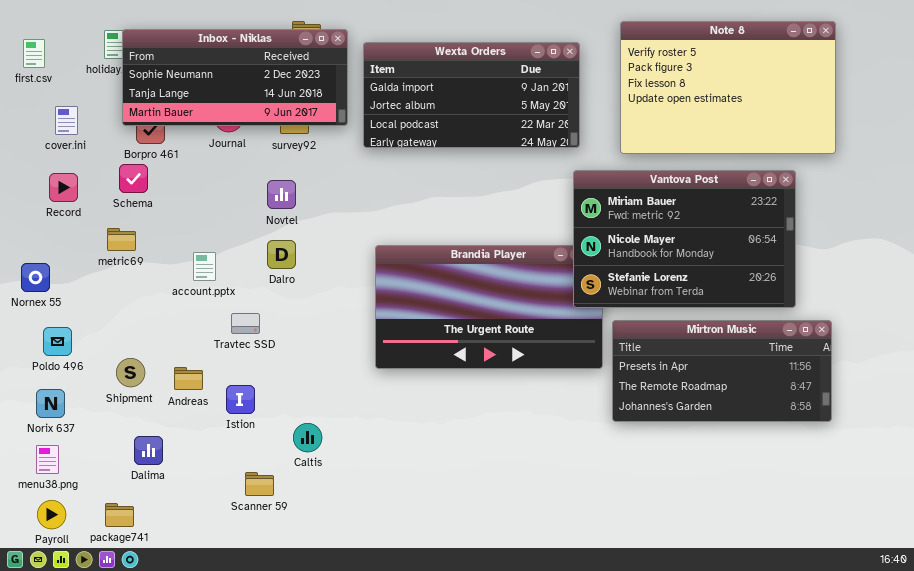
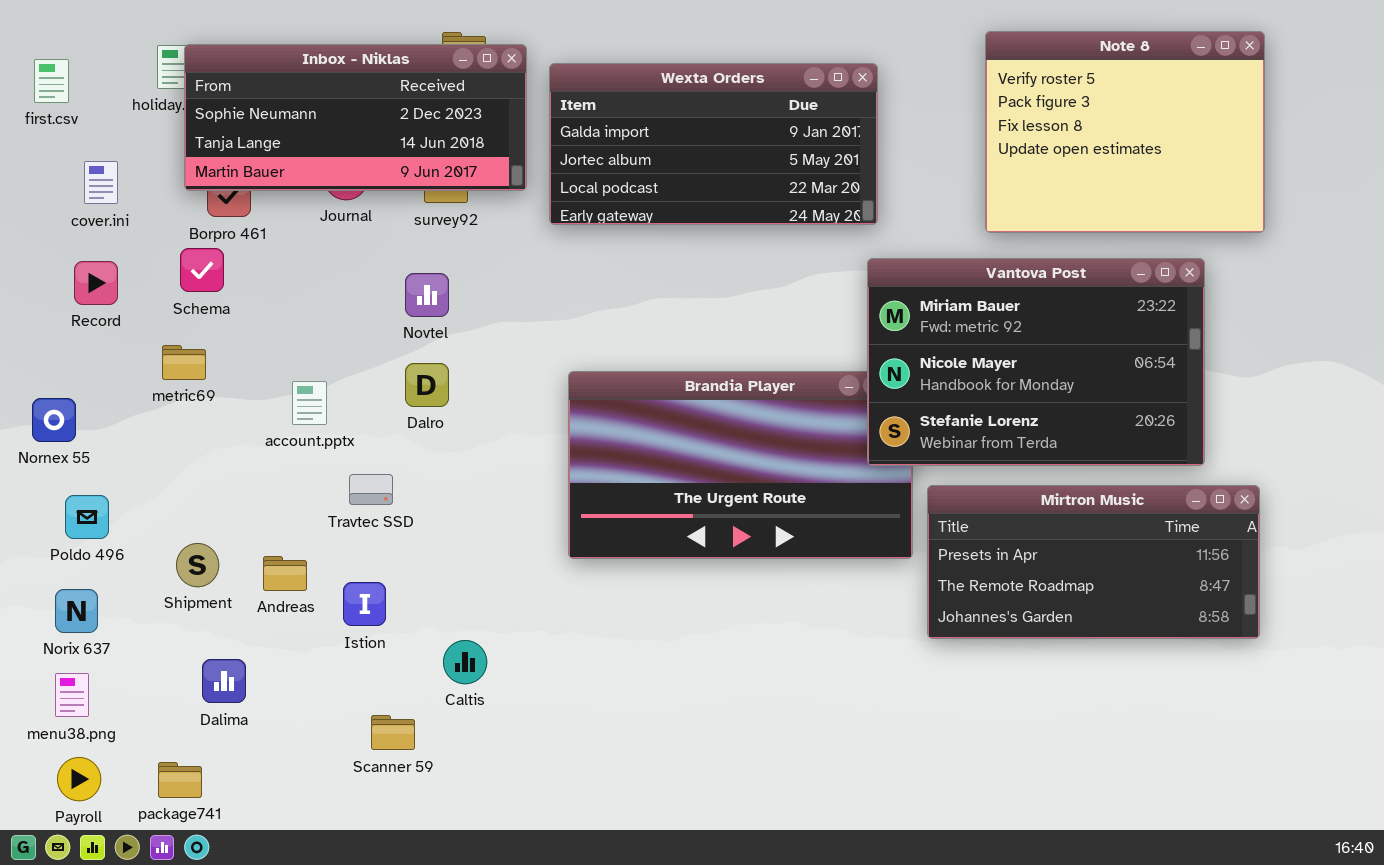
Note 8: [620,21,836,154] -> [985,31,1265,233], resized

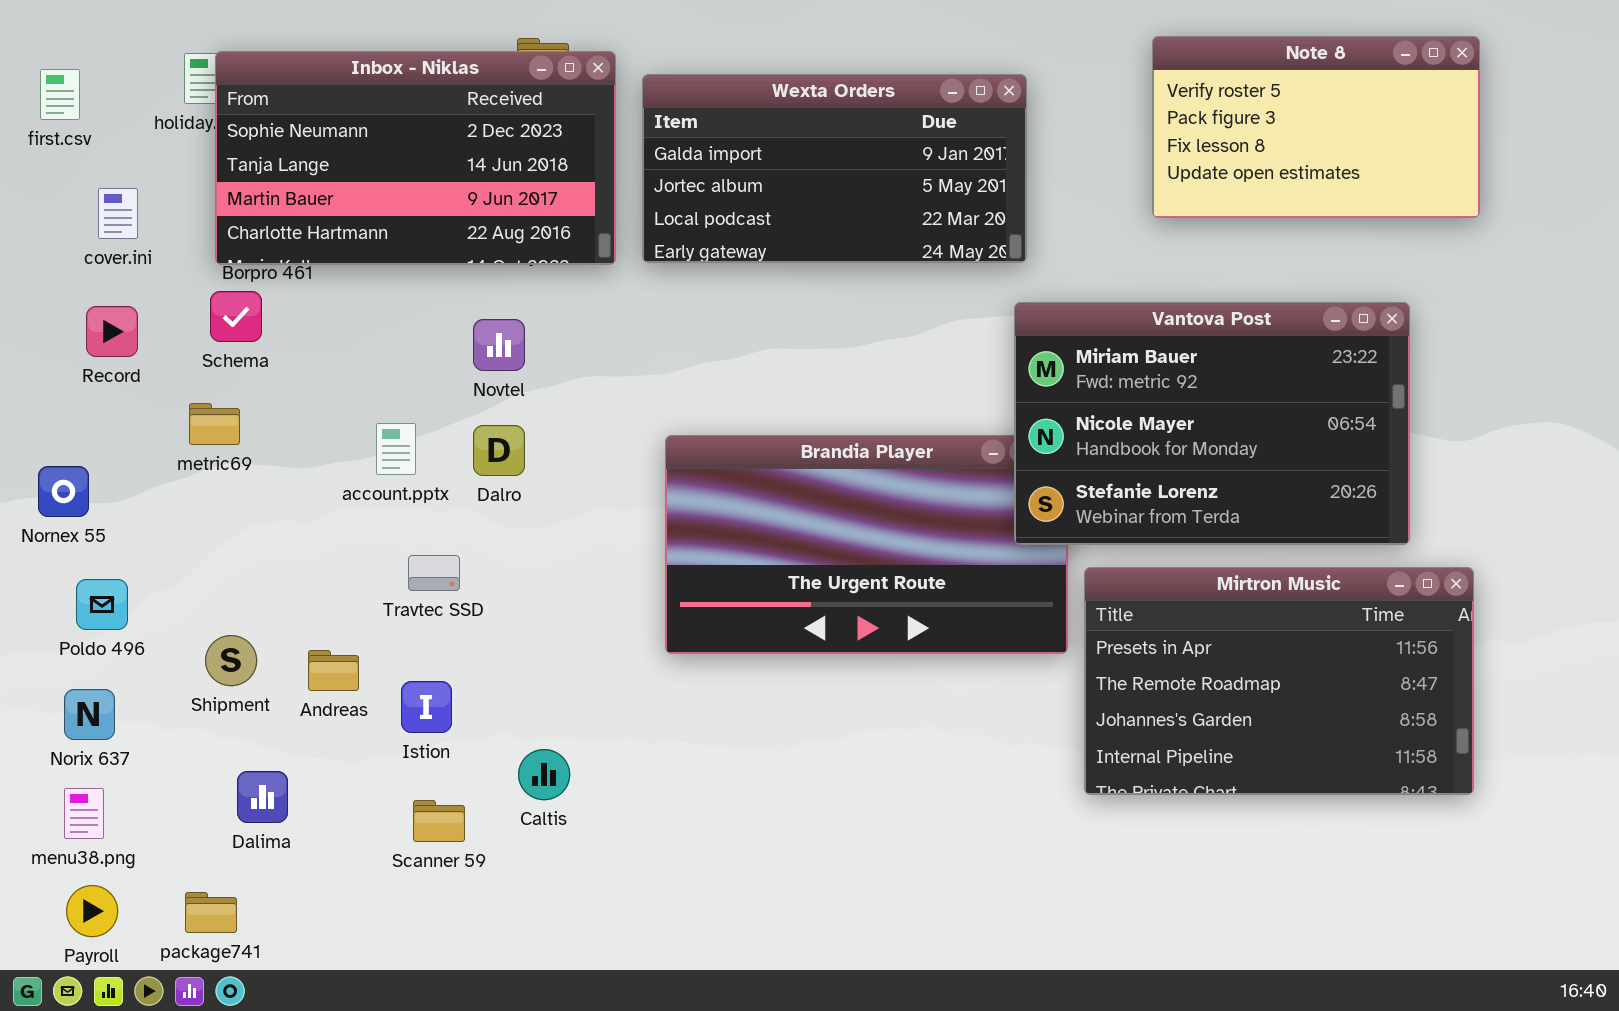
Note 8: [985,31,1265,233] -> [1152,36,1480,218], resized
Inbox - Niklas: [184,44,527,191] -> [215,51,616,265], resized
account.pptx: [292,381,327,425] -> [376,423,416,475], moved
Mirtron Music: [927,485,1260,639] -> [1084,567,1474,795], resized
Scanner 59: [371,715,415,750] -> [413,800,465,842], moved

